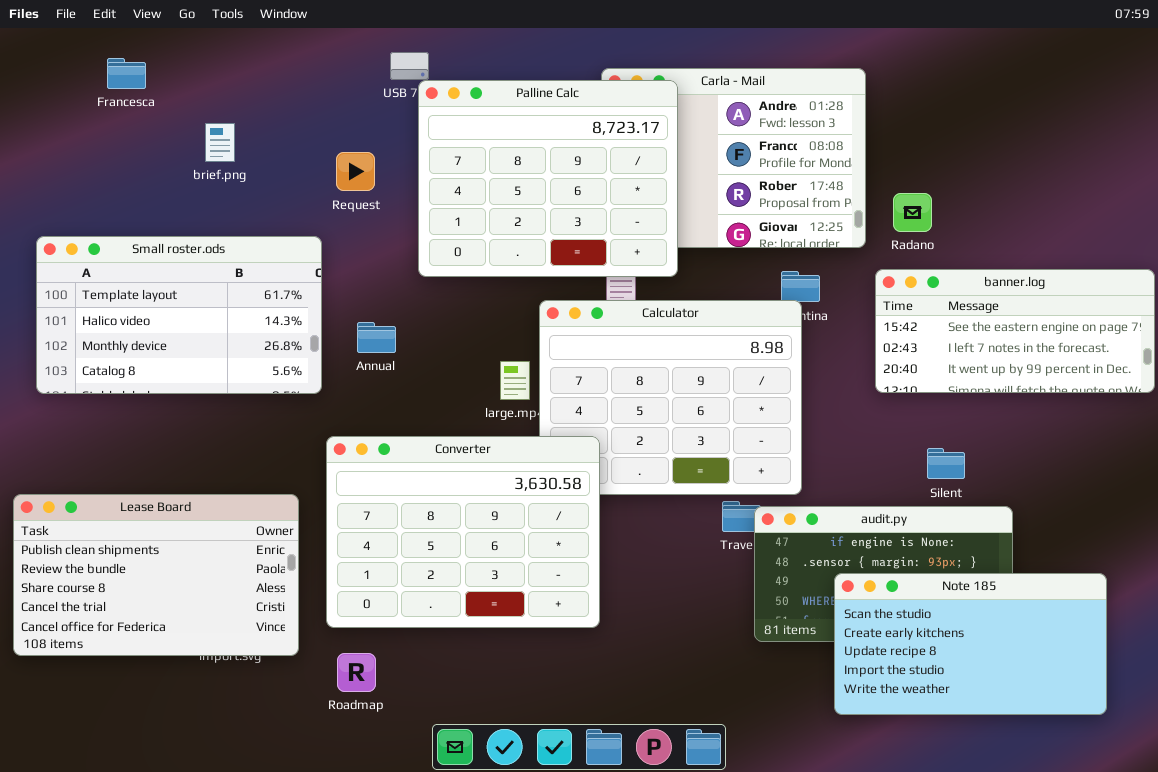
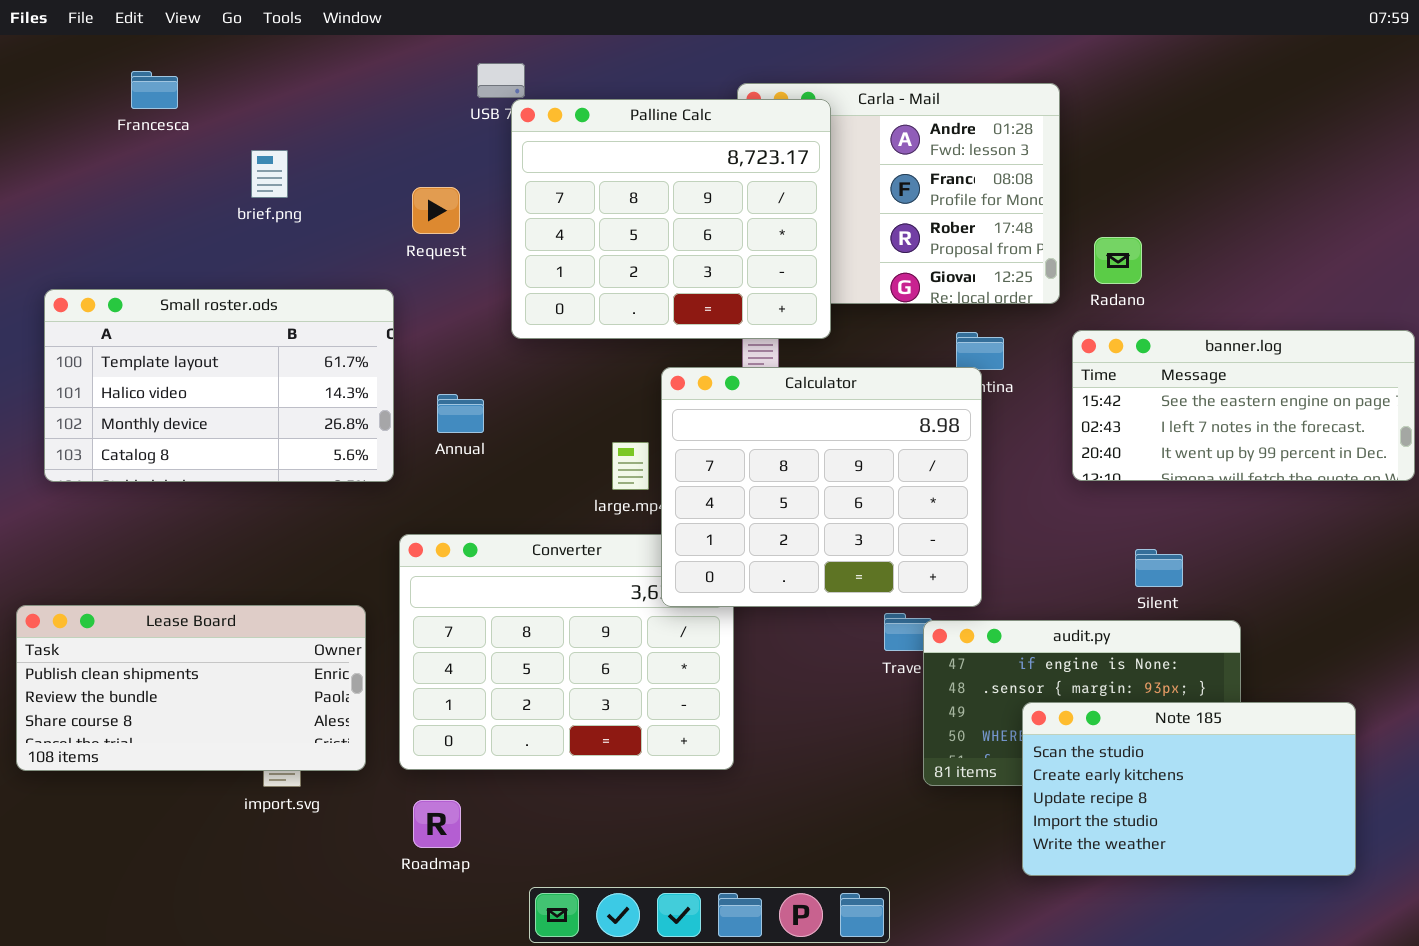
Calculator: [539,300,802,495] -> [661,367,982,607], raised
Lease Board: [13,494,299,656] -> [16,605,366,771], resized

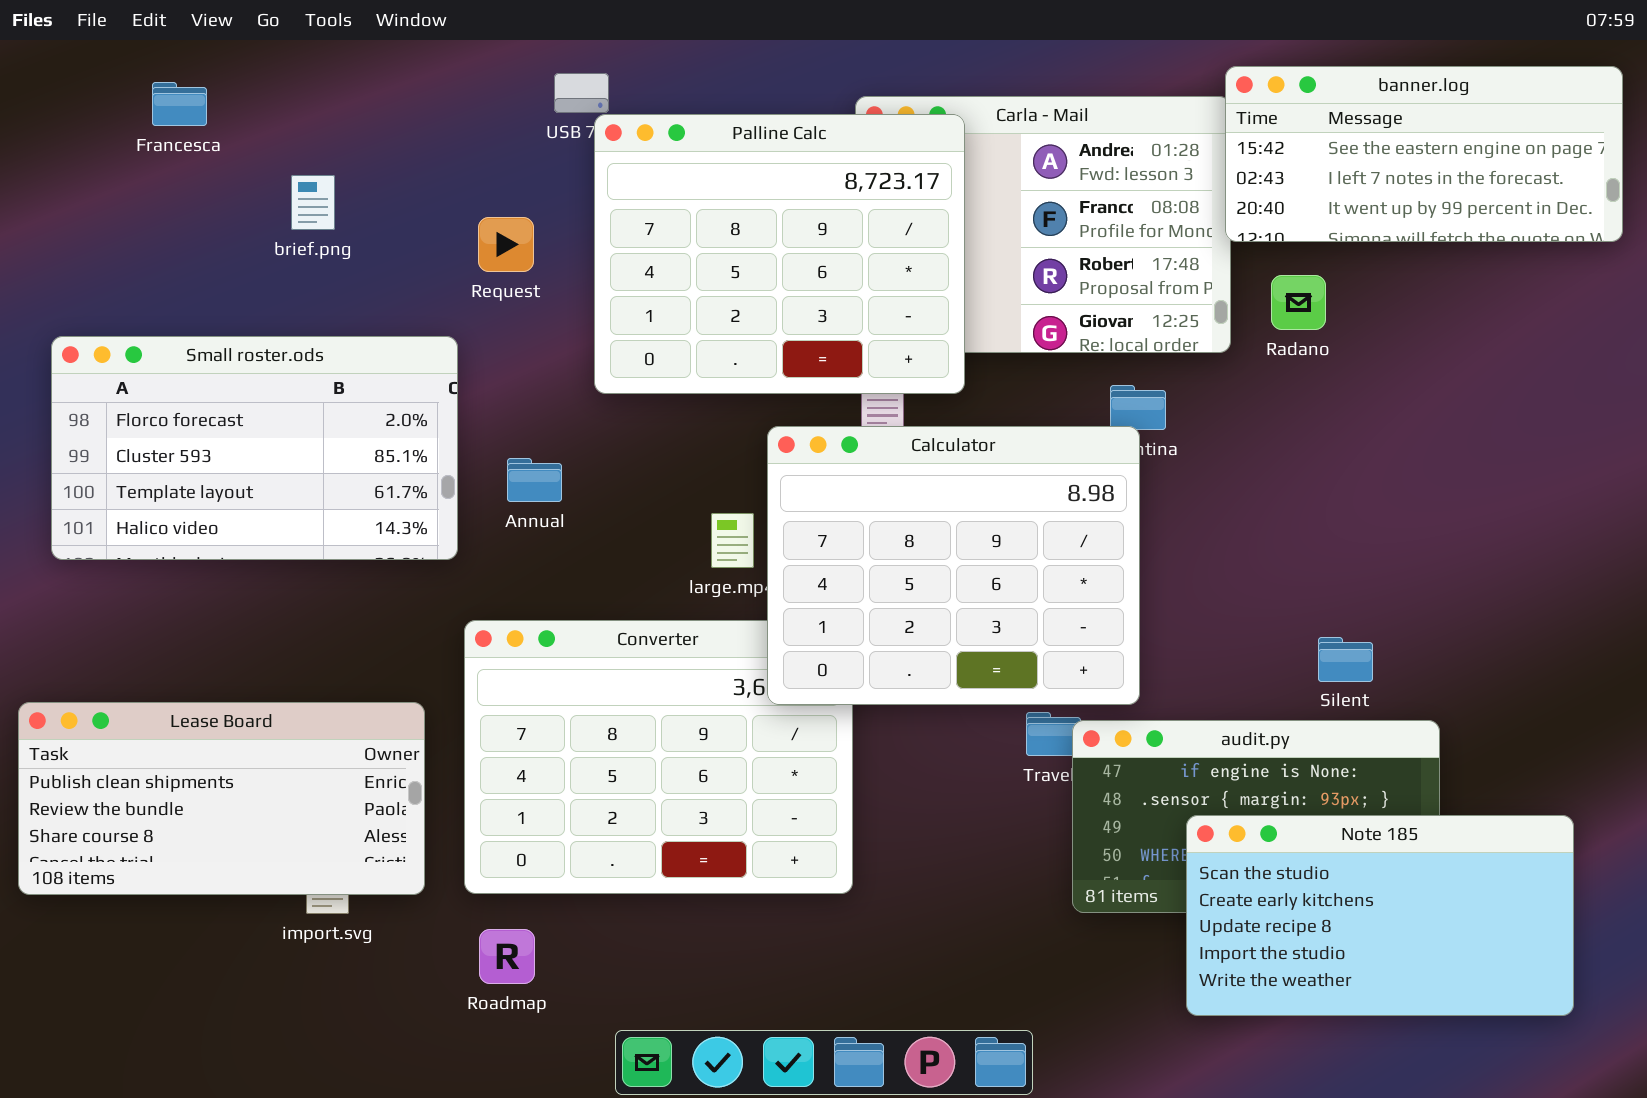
Small roster.ods: [44,289,394,482] -> [51,336,458,560], scrolled up 2 rows
banner.log: [1072,330,1415,481] -> [1225,66,1623,242], moved

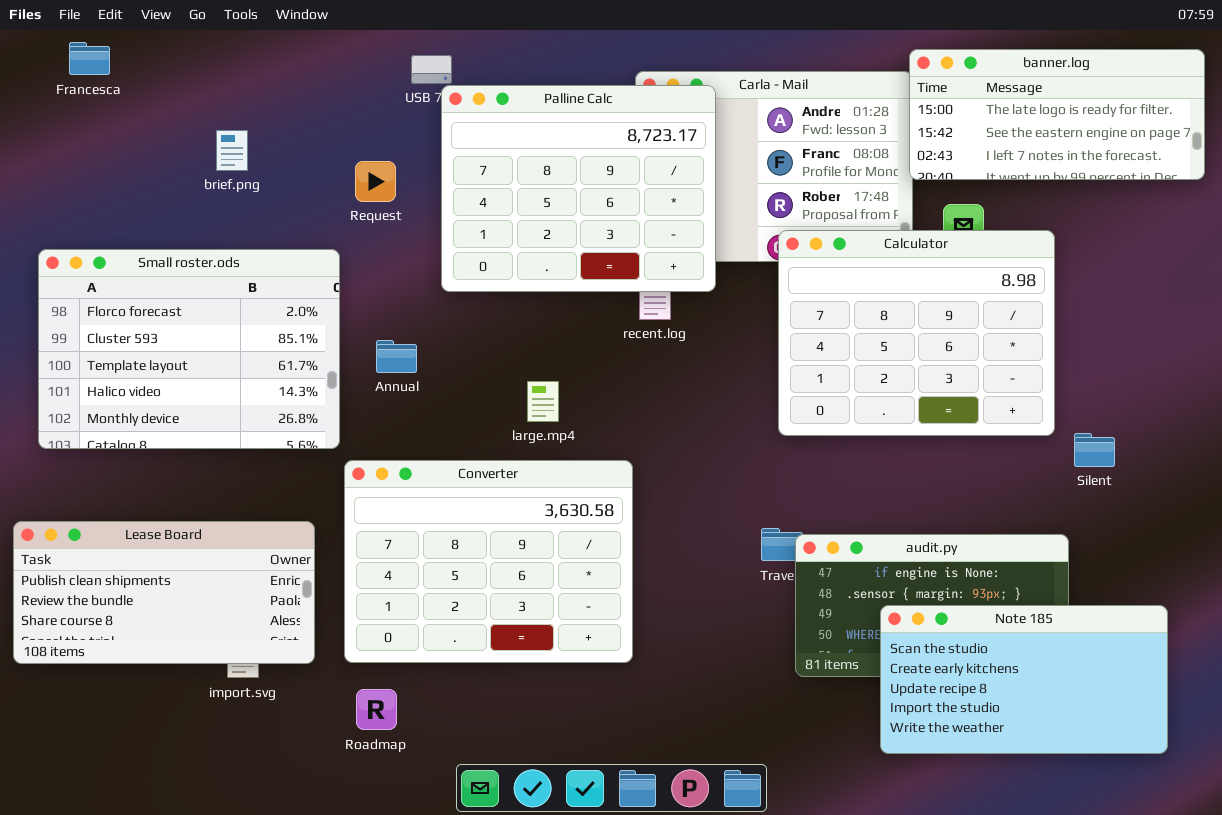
banner.log: [1225,66,1623,242] -> [909,49,1205,180], scrolled up 1 row
Francesca: [152,82,207,126] -> [69,42,110,75], moved
Small roster.ods: [51,336,458,560] -> [38,249,340,449], resized
Calculator: [767,426,1140,705] -> [778,230,1055,436], moved
Silent: [1318,637,1373,682] -> [1074,433,1115,467], moved

